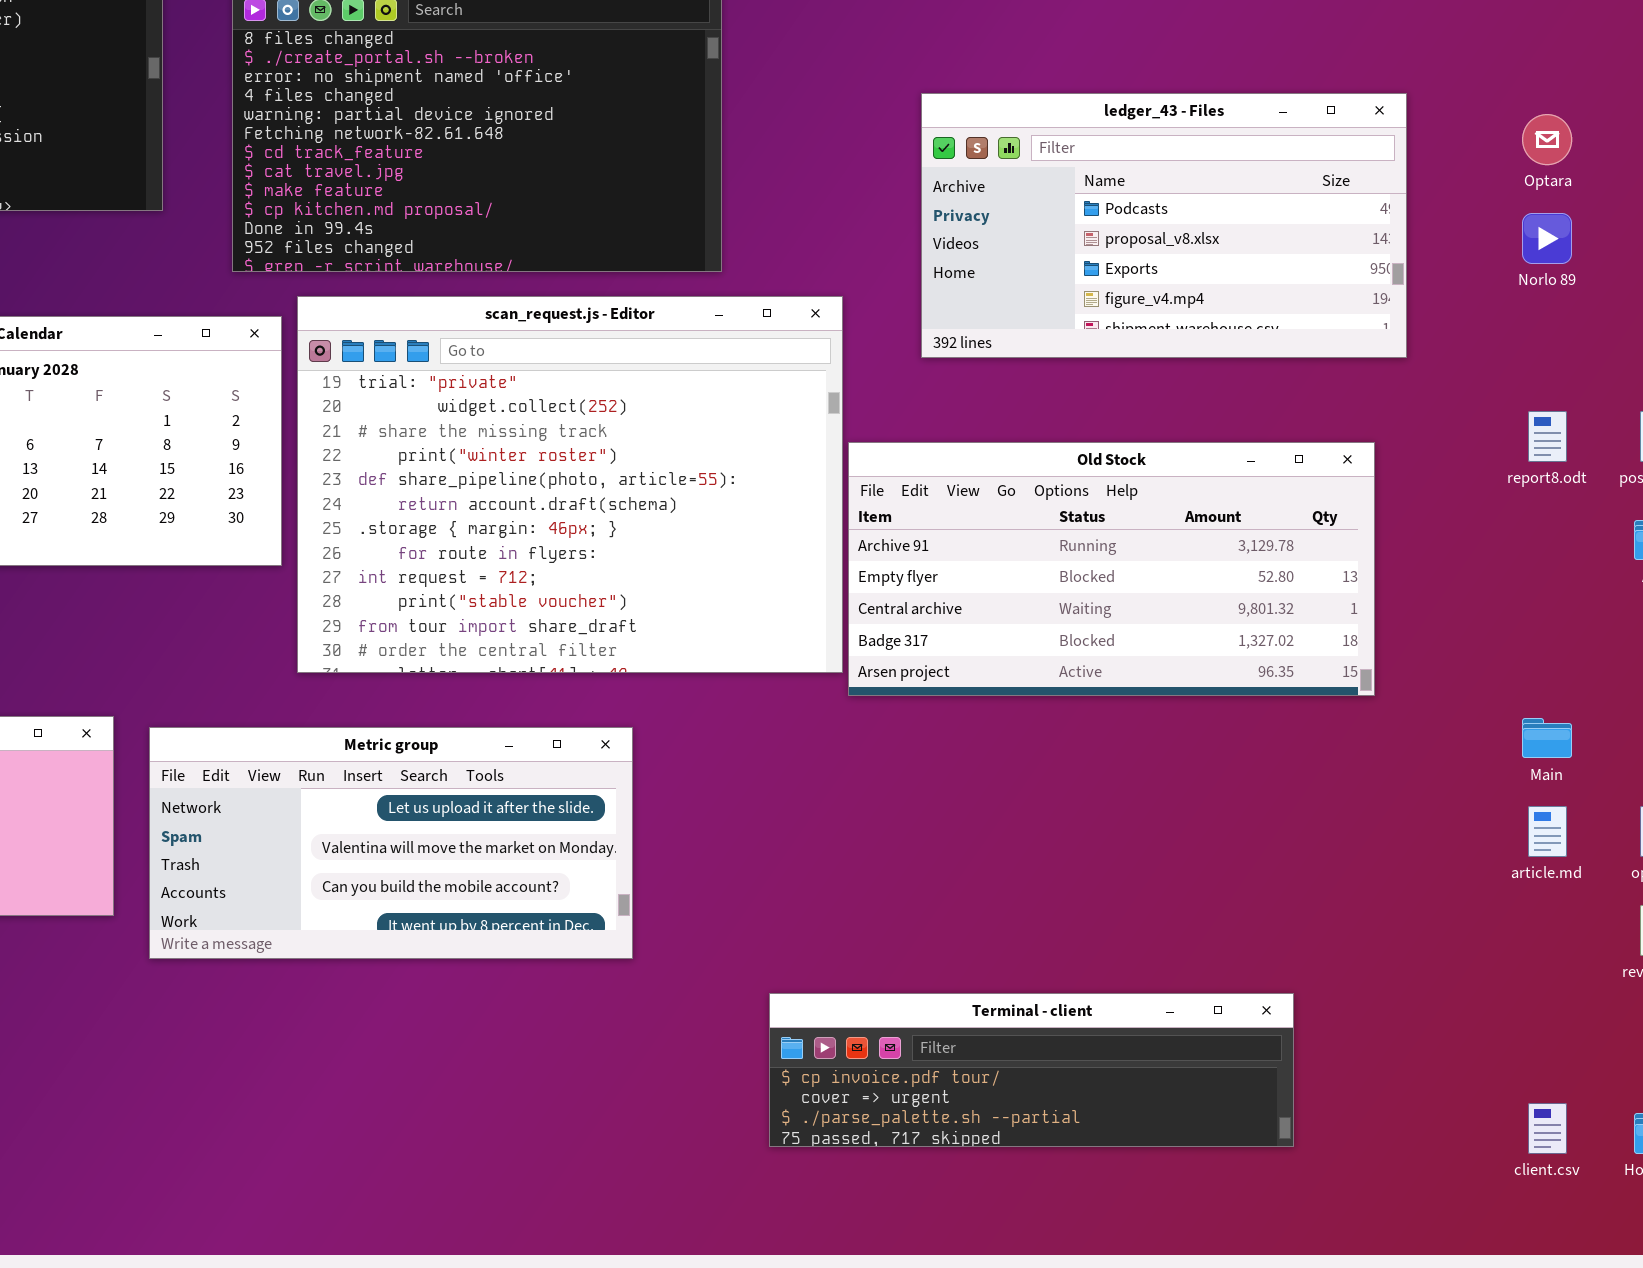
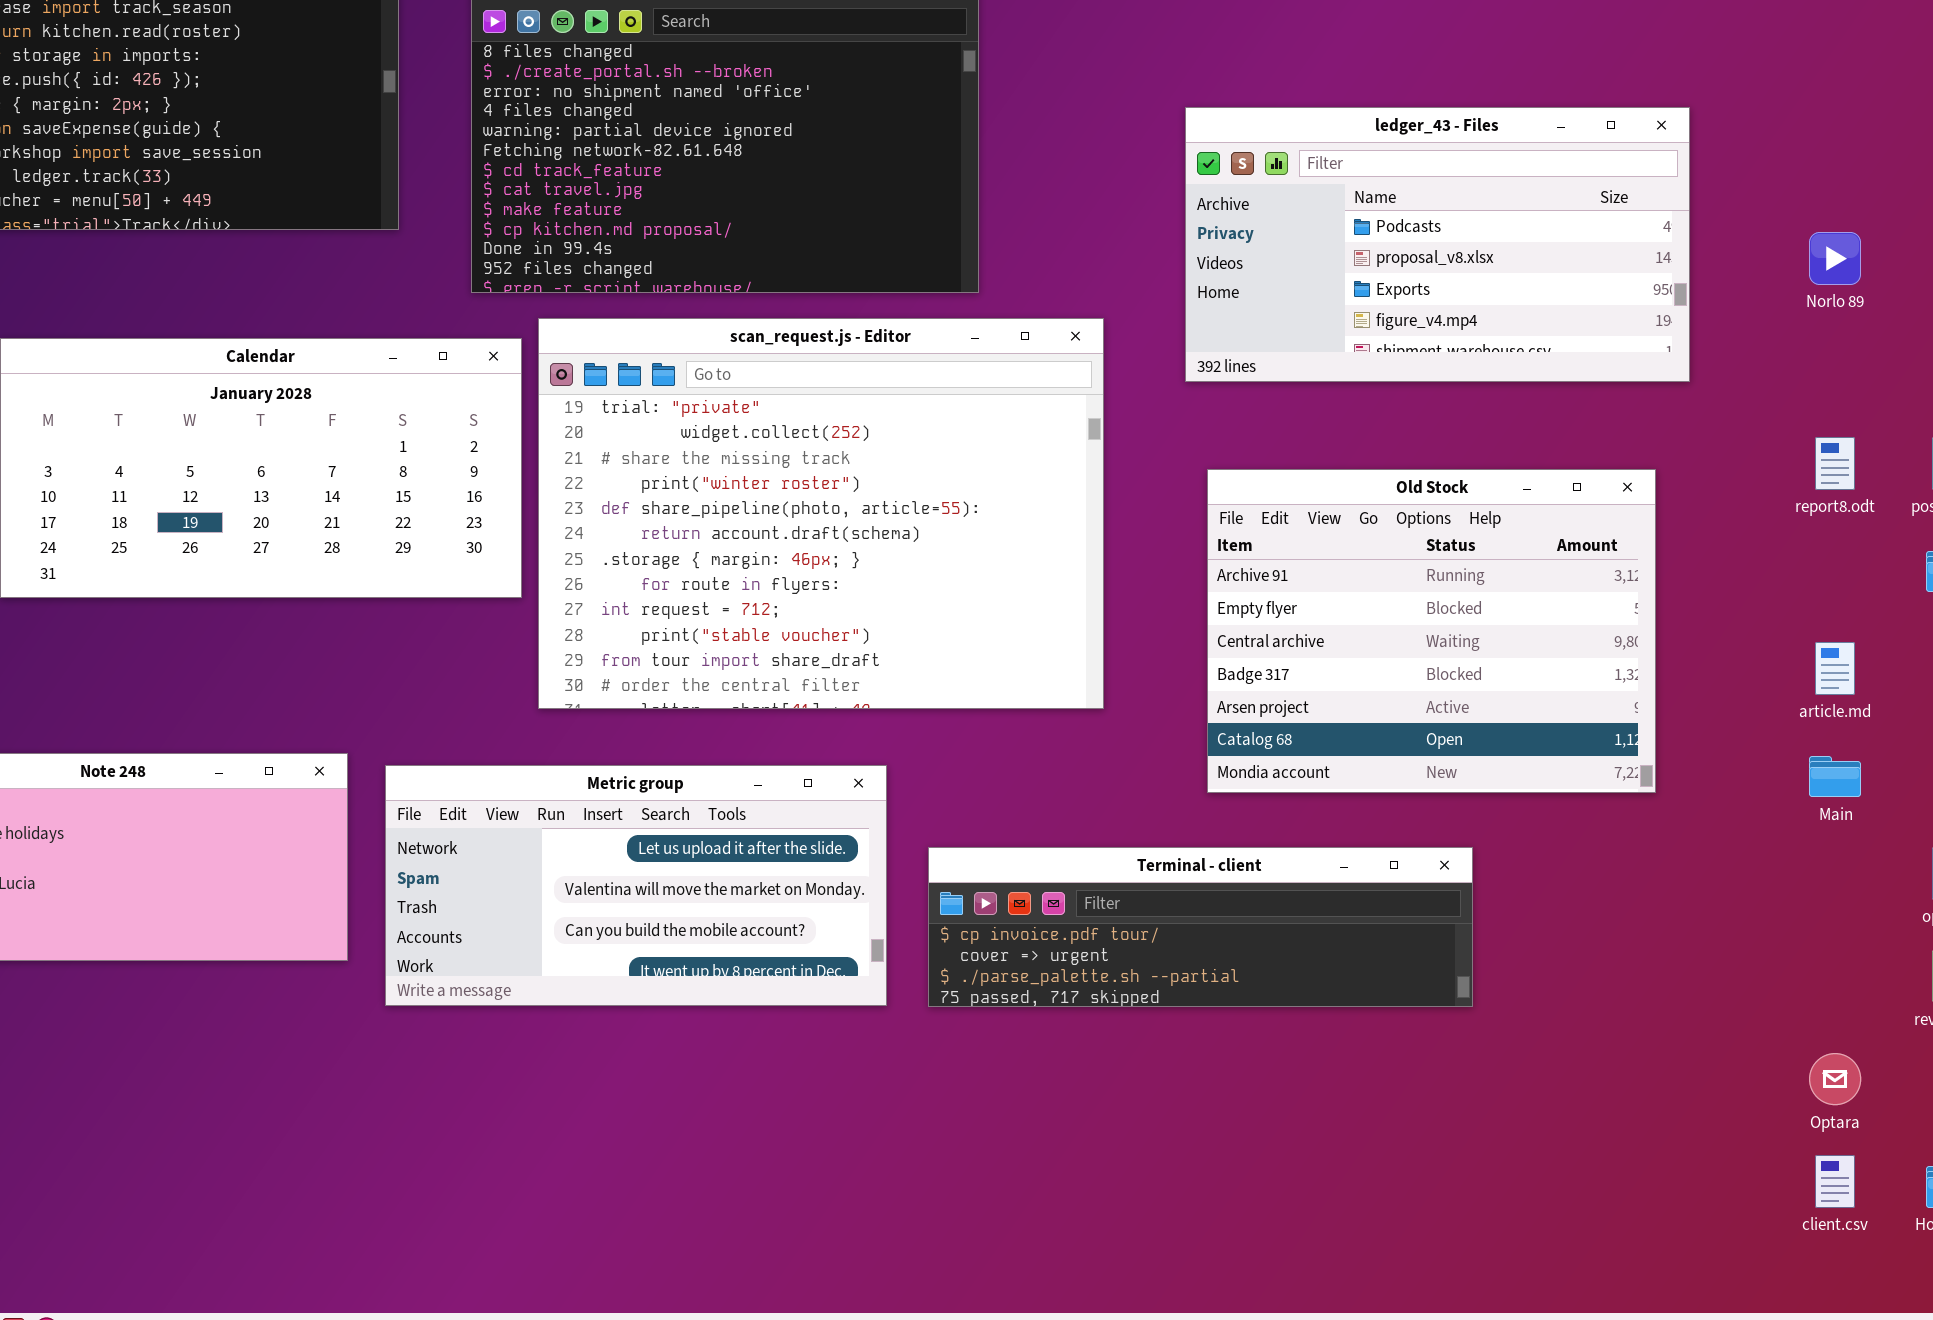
Optara: [1522,114,1572,165] -> [1809,1053,1861,1105], moved
Old Stock: [848,442,1375,696] -> [1207,469,1656,793], resized
article.md: [1528,806,1567,857] -> [1815,642,1855,695], moved
Terminal - client: [769,993,1294,1147] -> [928,847,1473,1007], moved

